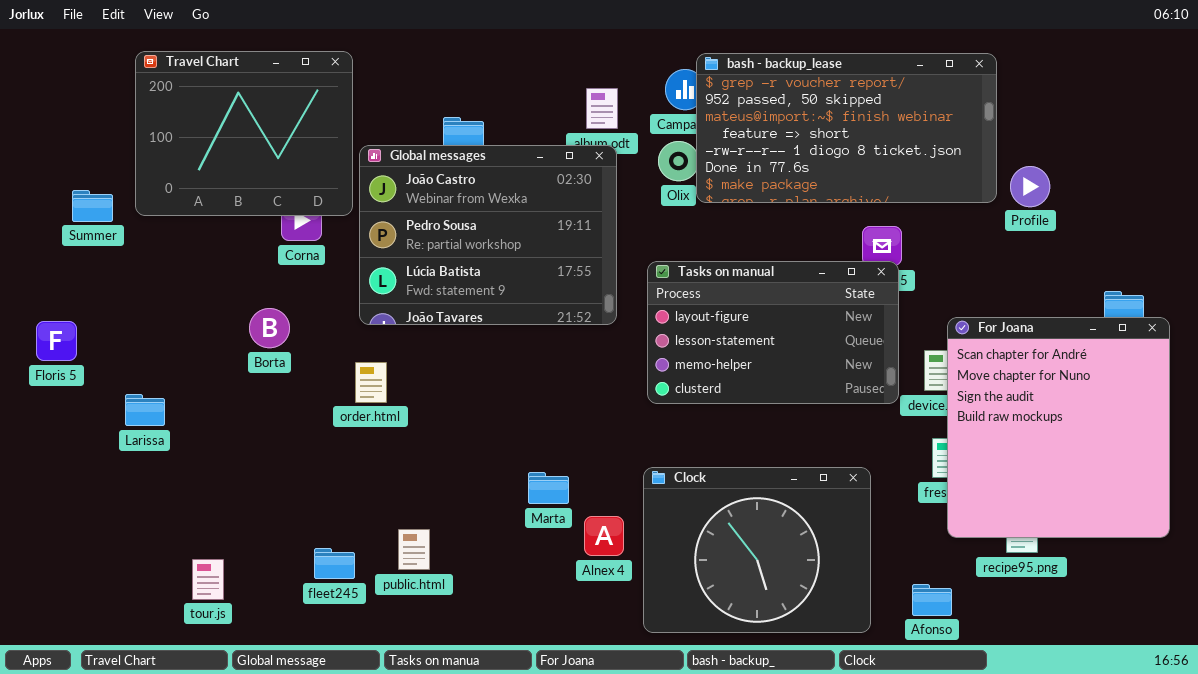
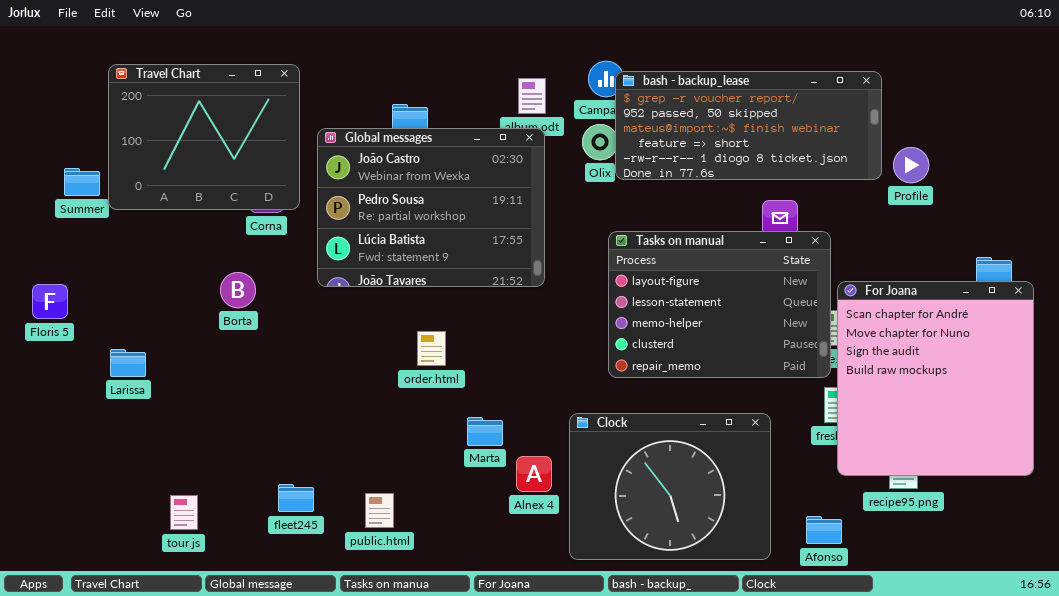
Travel Chart: [135,51,353,216] -> [108,64,300,210], moved
bash - backup_lease: [696,53,997,203] -> [615,71,882,180], resized
Tasks on manual: [647,261,899,404] -> [608,231,831,378], moved, resized
order.html: [355,362,387,403] -> [417,331,446,366], moved
public.html: [398,529,430,570] -> [365,493,394,528], moved

